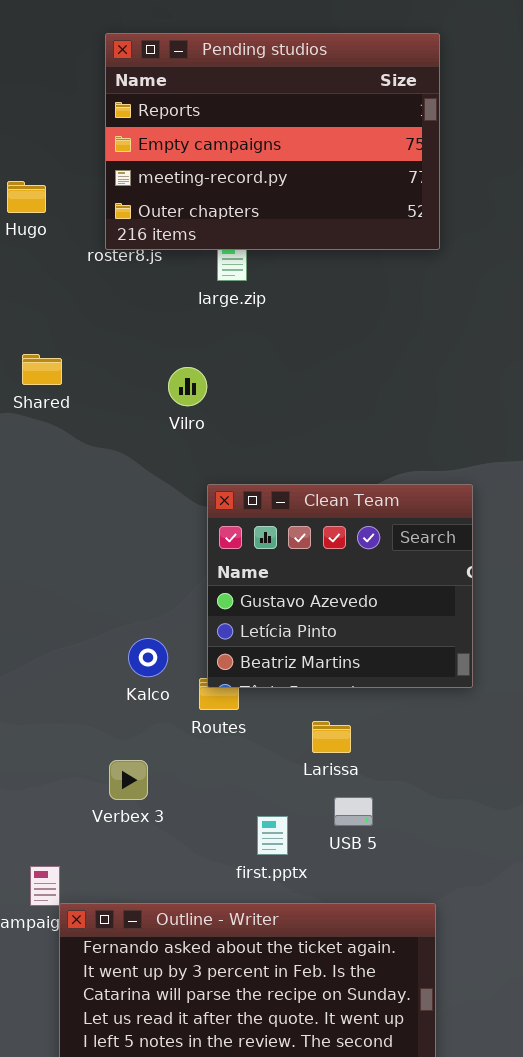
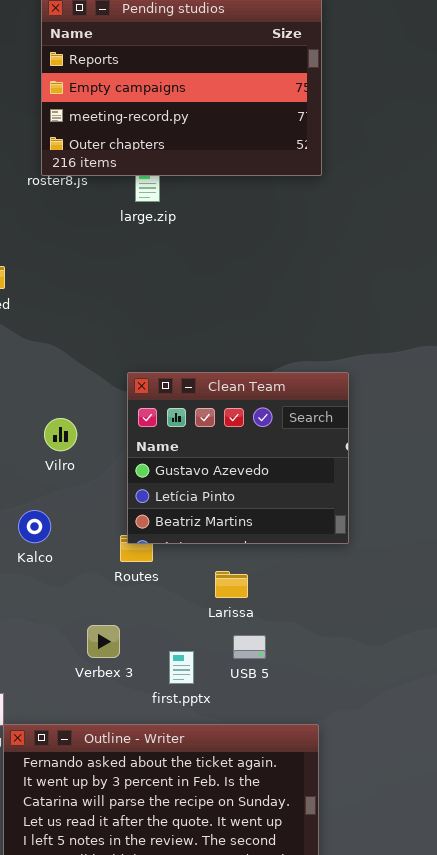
Vilro: [168,367,207,406] -> [44,418,77,451], moved
Kalco: [128,638,168,677] -> [18,510,51,543], moved
Verbex 3: [109,760,148,800] -> [87,625,120,658], moved

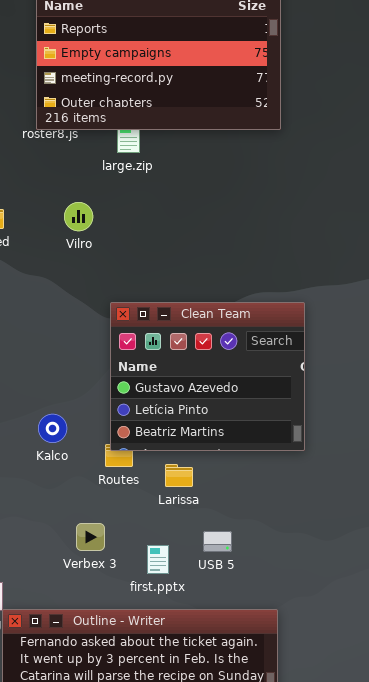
Vilro: [44,418,77,451] -> [64,202,93,231], moved
Kalco: [18,510,51,543] -> [38,414,67,443], moved
Larissa: [215,571,248,598] -> [165,464,193,487], moved

